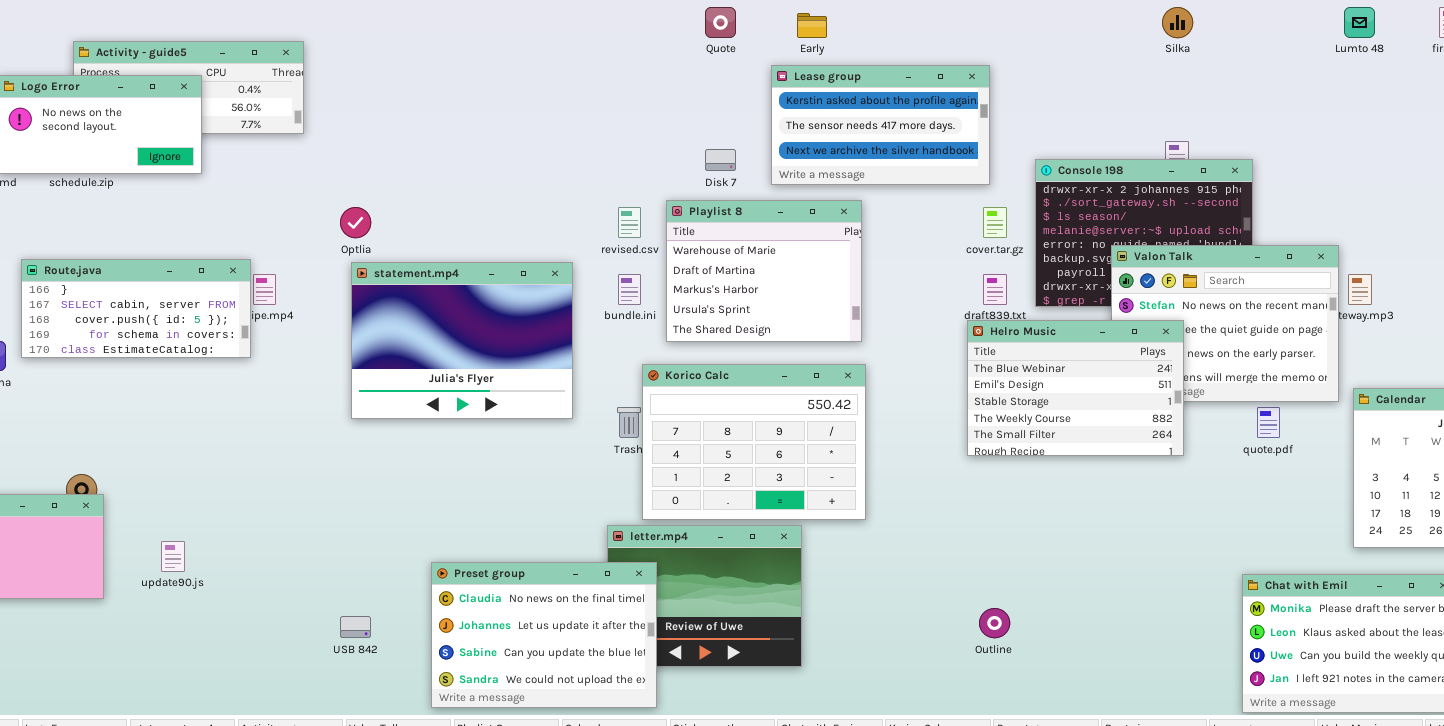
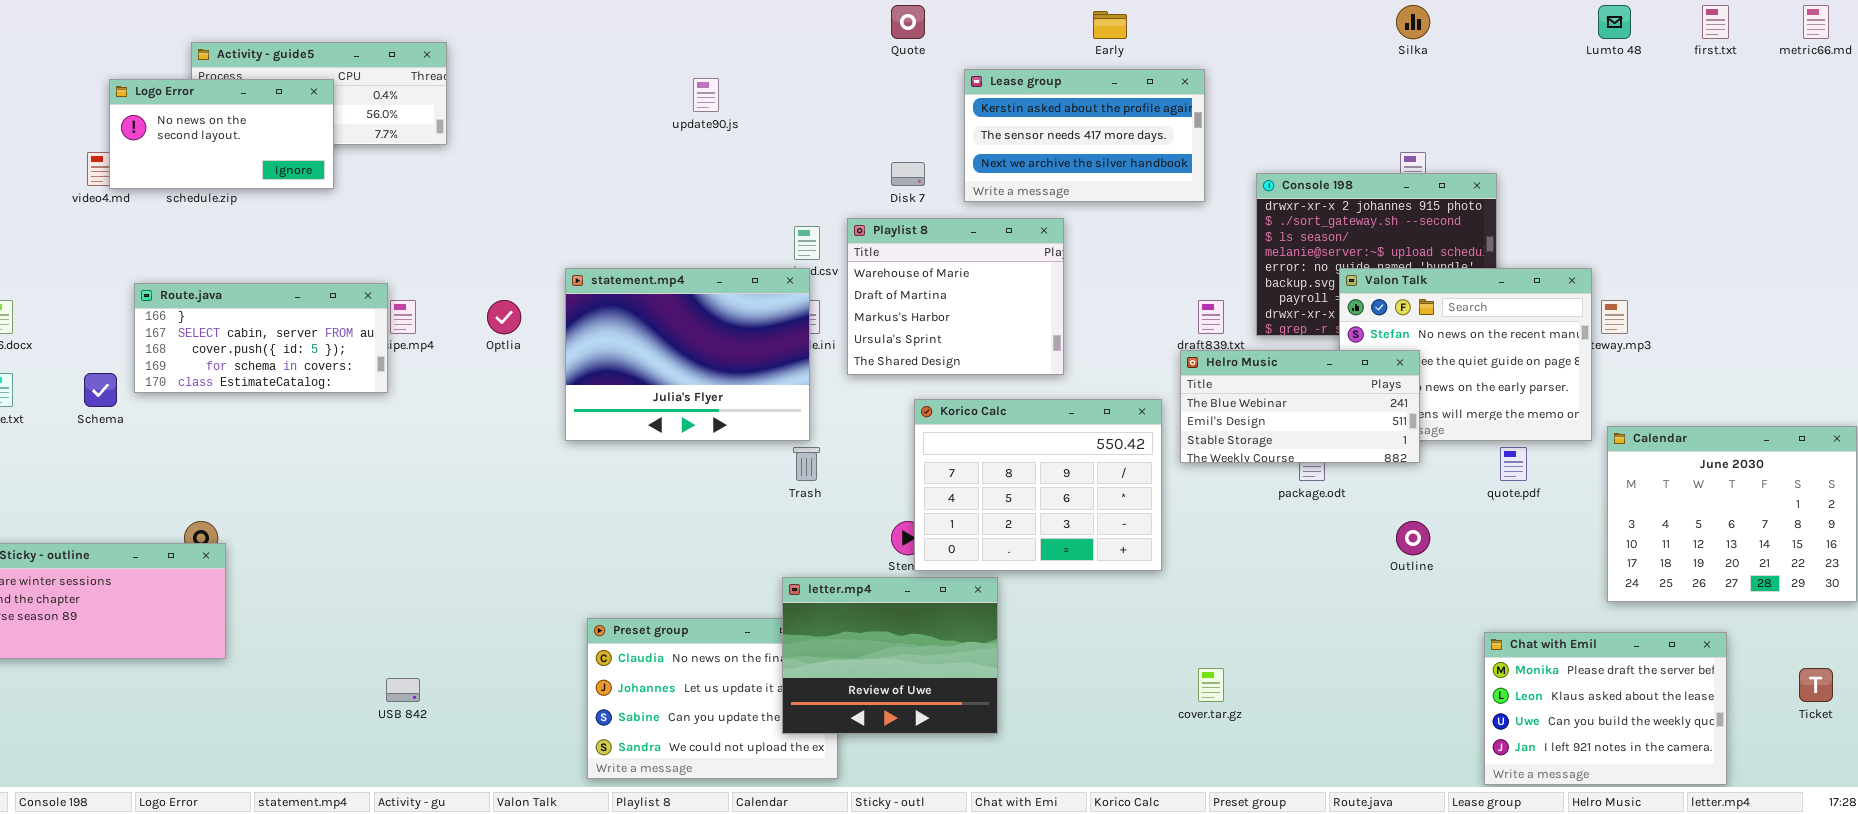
Early: [797,13,827,38] -> [1093,11,1127,39], moved
Optlia: [340,207,371,238] -> [487,300,521,334], moved
cover.tar.gz: [983,207,1007,238] -> [1198,668,1224,702], moved
statement.mp4: [351,262,573,419] -> [565,268,810,441], moved
Helro Music: [967,320,1184,456] -> [1180,350,1420,463], resized
Korico Calc: [642,364,866,520] -> [914,399,1162,571], moved
letter.mp4: [607,525,802,667] -> [782,577,998,734], raised
update90.js: [161,541,185,572] -> [693,78,719,112], moved
Outline: [979,608,1010,638] -> [1396,521,1430,555], moved
USB 842: [340,616,371,638] -> [386,678,420,702], moved

